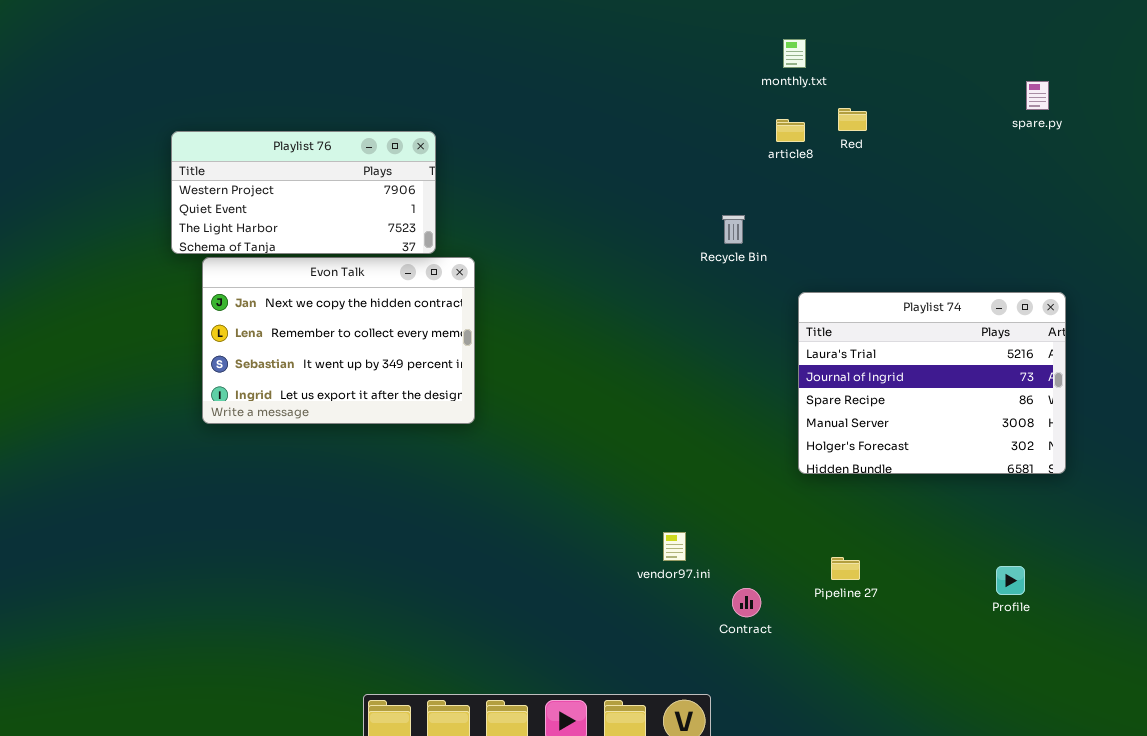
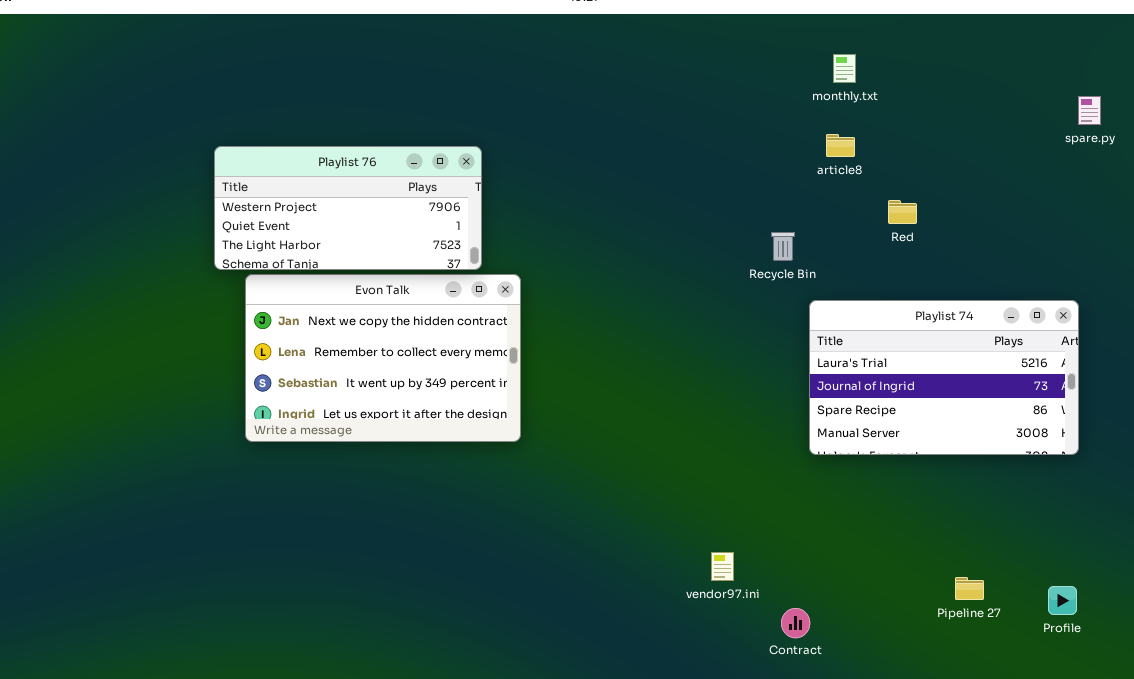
Red: [838,108,867,131] -> [888,200,917,224], moved
Playlist 74: [798,292,1066,474] -> [809,300,1079,455], moved, resized
Pipeline 27: [831,557,860,580] -> [955,577,984,600], moved

